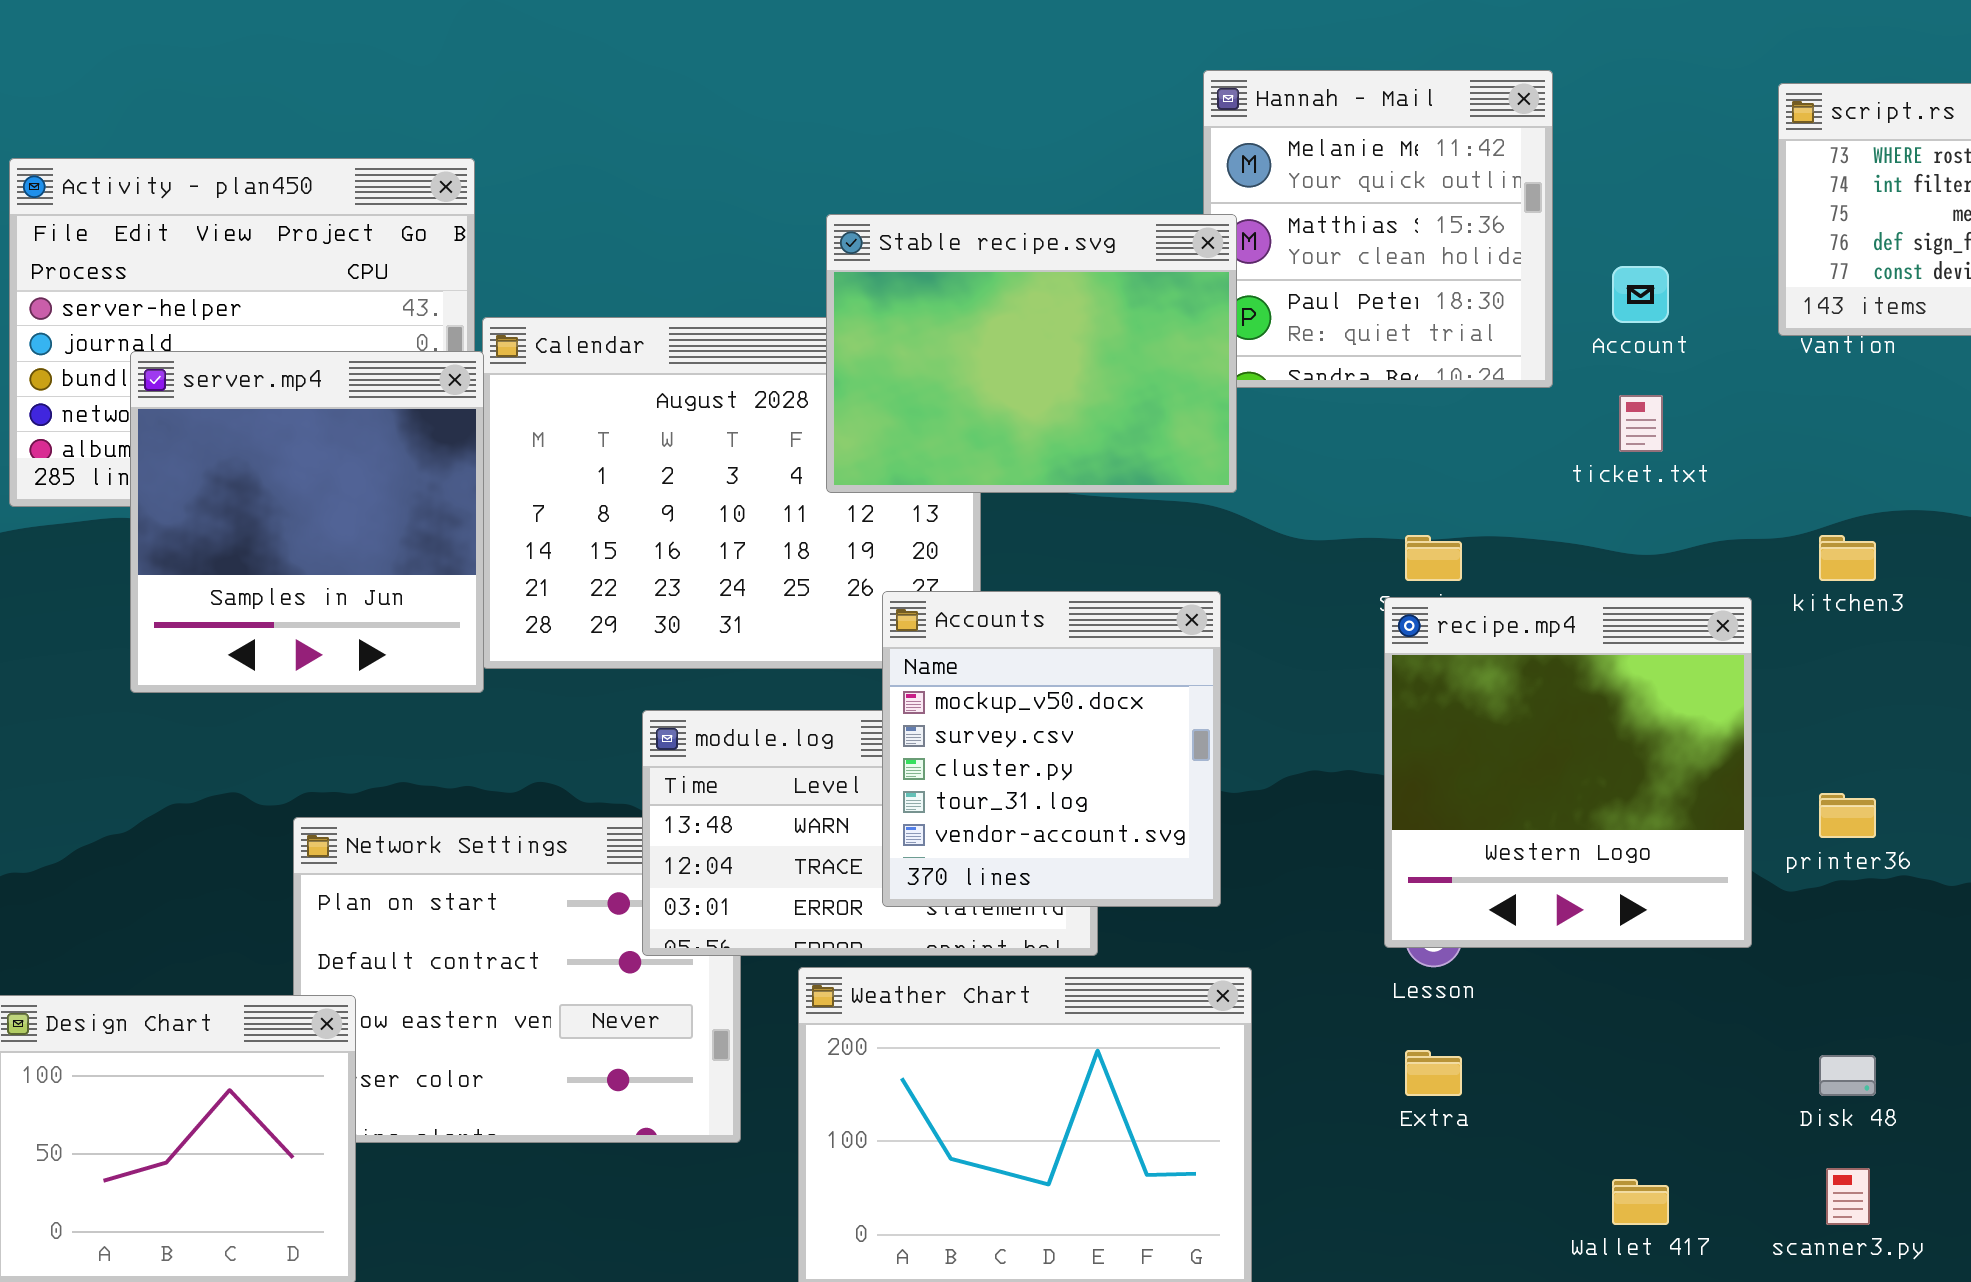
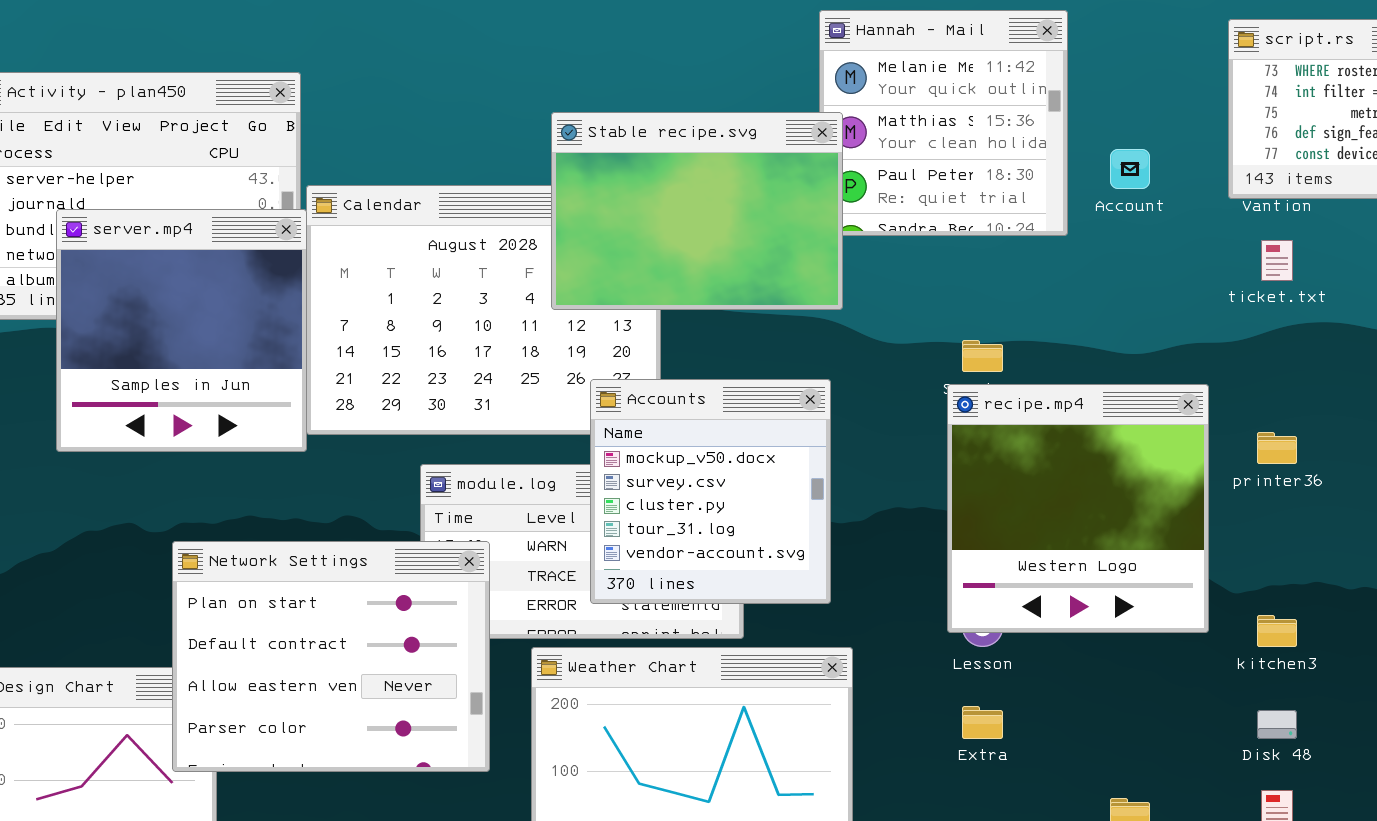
ticket.txt: [1619,395,1663,452] -> [1261,240,1293,281], moved
kitchen3: [1819,535,1876,581] -> [1257,615,1297,647], moved
printer36: [1819,793,1876,838] -> [1257,432,1297,464], moved
Network Settings: [293,817,741,1143] -> [172,541,490,772], raised

